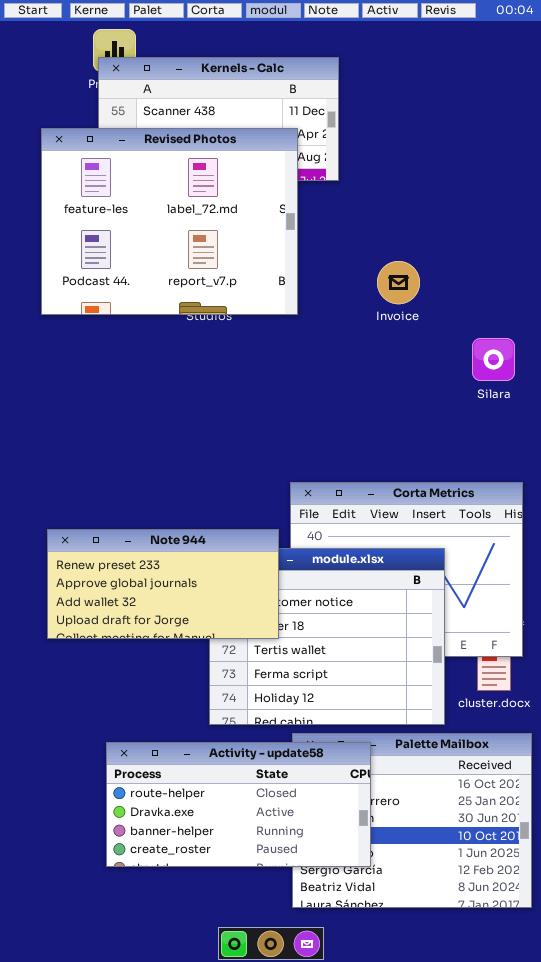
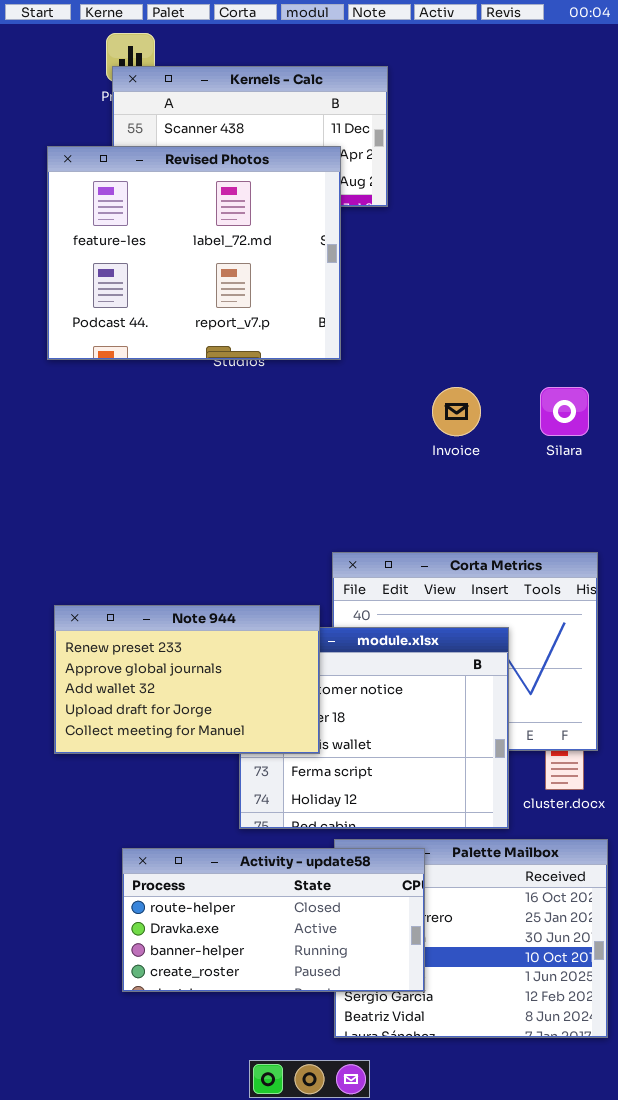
Invoice: [377,261,420,304] -> [432,387,481,436], moved
Note 944: [47,529,279,639] -> [54,605,320,754], resized

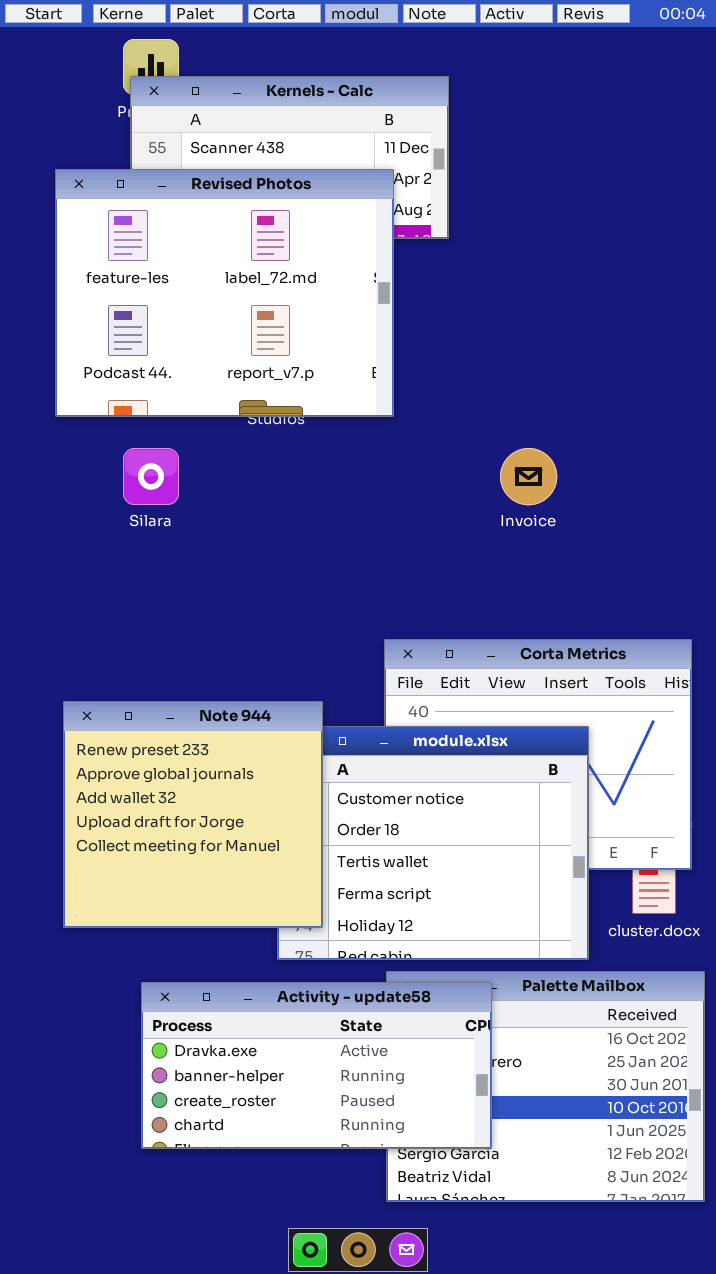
Silara: [540,387,589,436] -> [123,448,179,505], moved
Note 944: [54,605,320,754] -> [63,701,323,928], resized
Activity - update58: [122,848,425,992] -> [141,982,492,1149], scrolled down 1 row

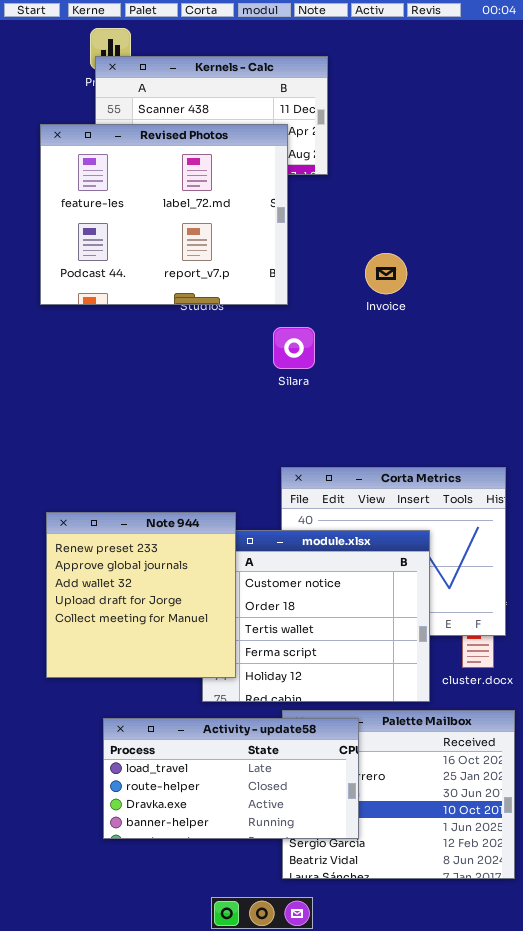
Silara: [123,448,179,505] -> [273,327,315,369], moved
Invoice: [500,448,557,505] -> [365,253,407,294], moved
Activity - update58: [141,982,492,1149] -> [103,718,359,839], scrolled up 2 rows

